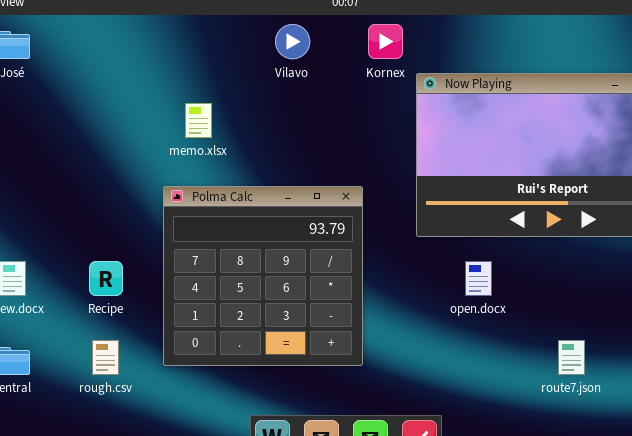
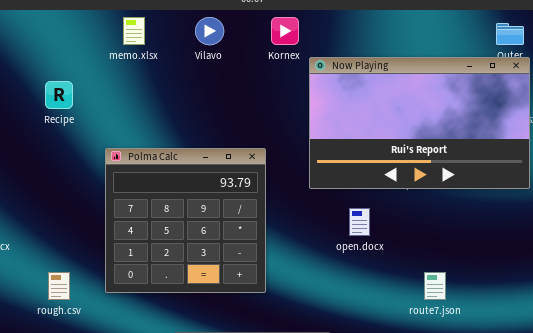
memo.xlsx: [185,103,212,138] -> [123,17,145,45], moved
Recipe: [89,261,123,296] -> [45,81,73,109], moved

